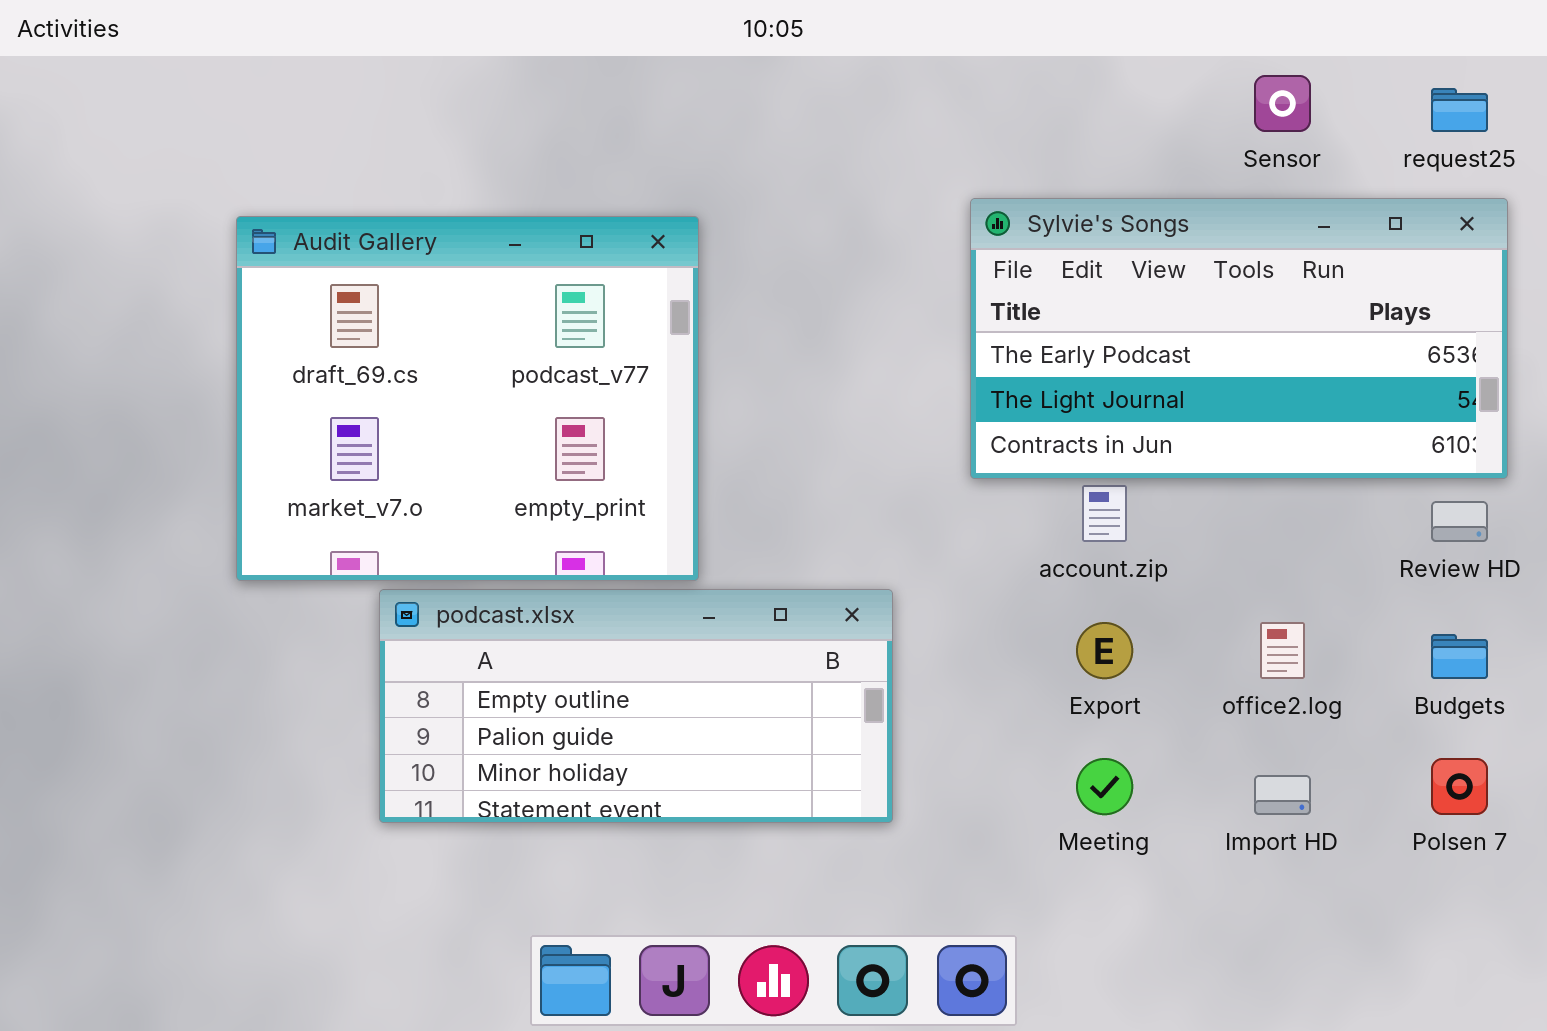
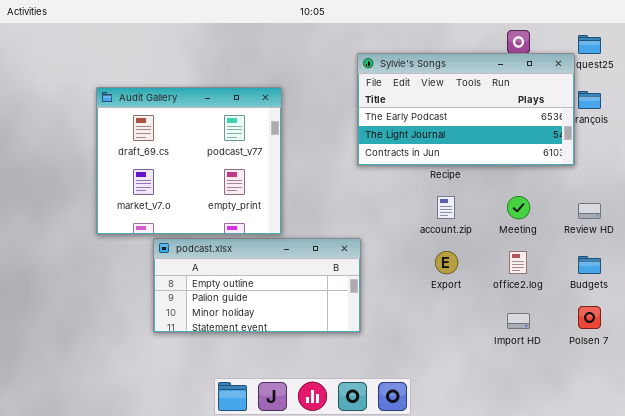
Sylvie's Songs: [970,198,1508,479] -> [357,53,575,166], moved
Meeting: [1076,758,1133,815] -> [507,196,530,219], moved

